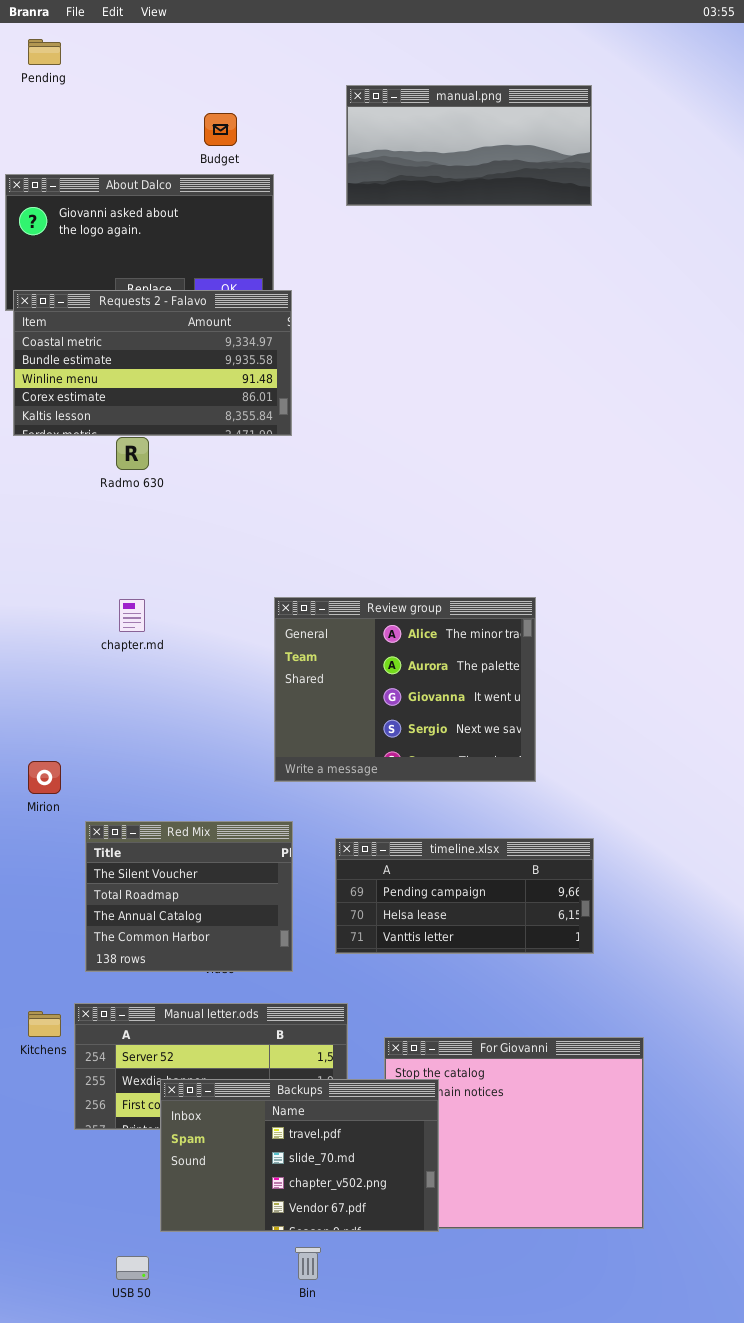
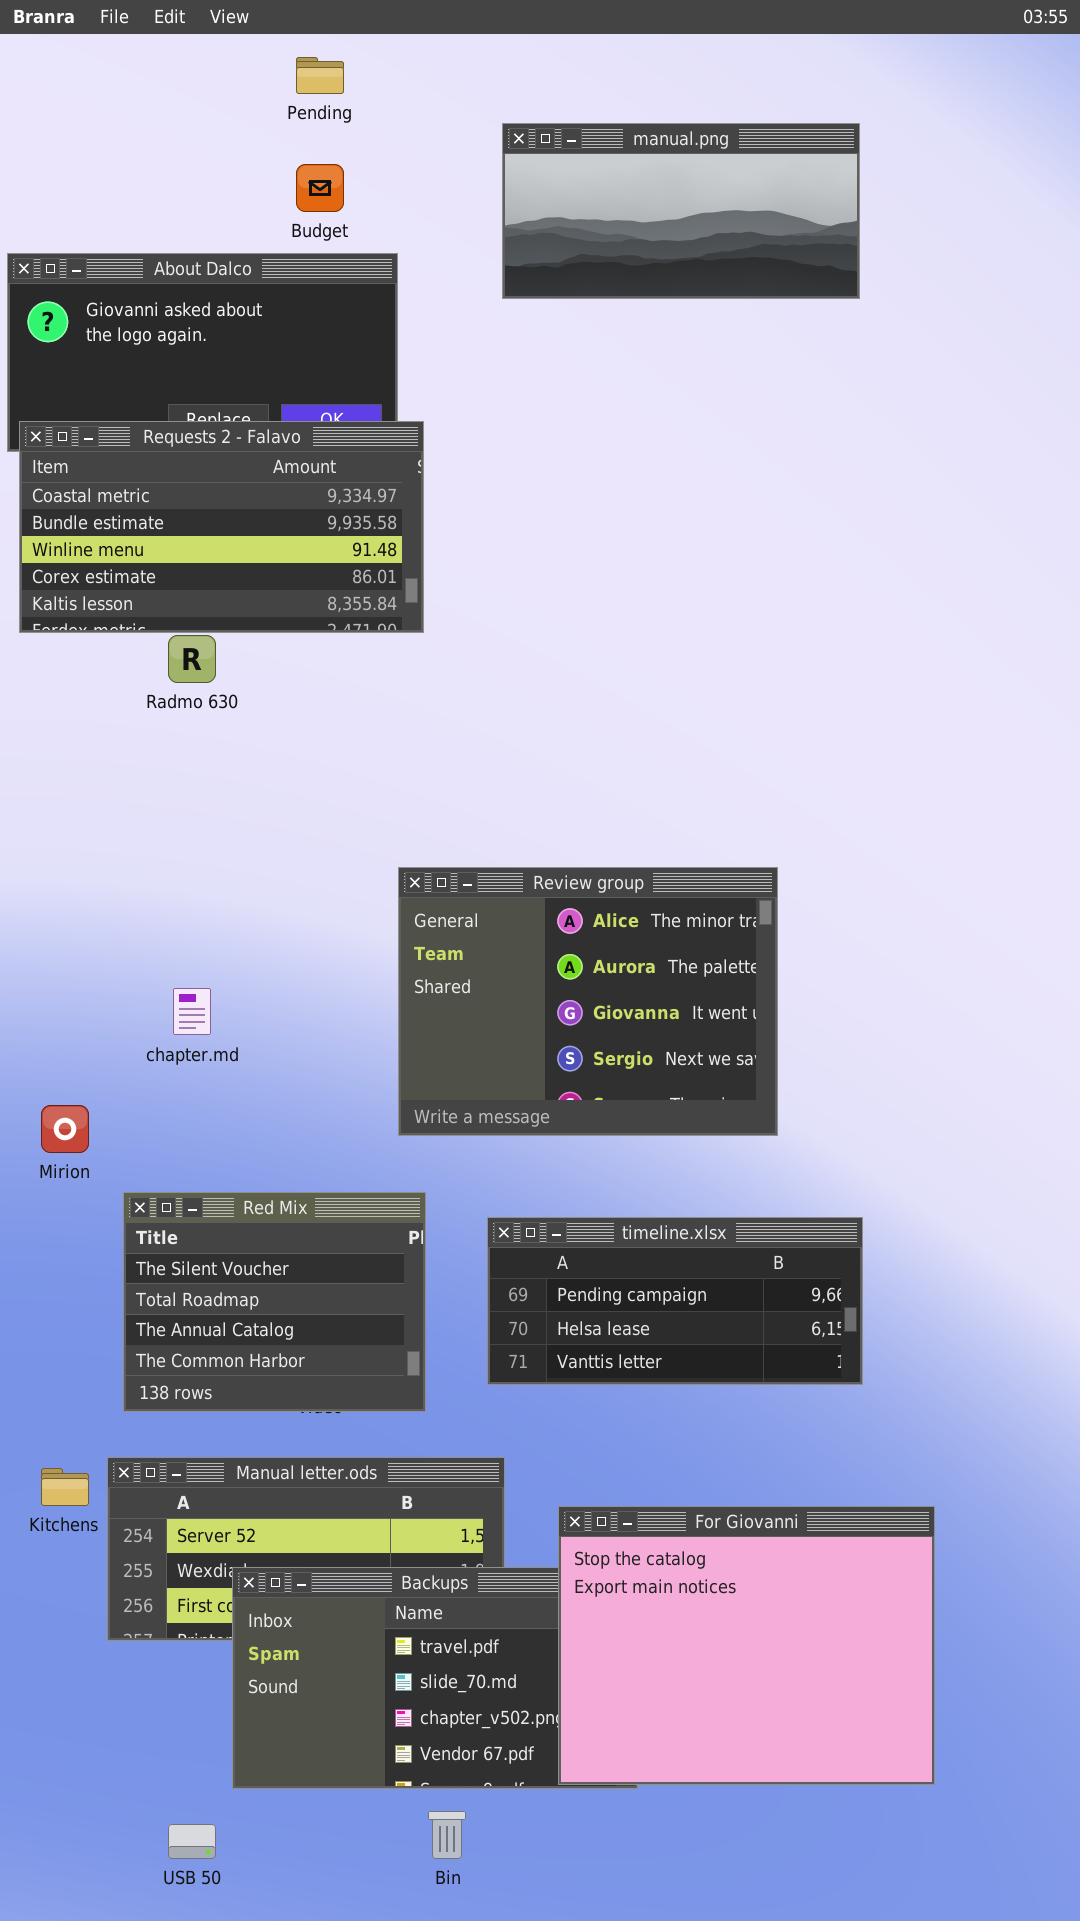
Pending: [28,39,61,65] -> [296,57,344,94], moved
chapter.md: [119,599,145,632] -> [173,988,211,1035], moved
For Giovanni: [384,1037,644,1229] -> [558,1506,935,1785], raised

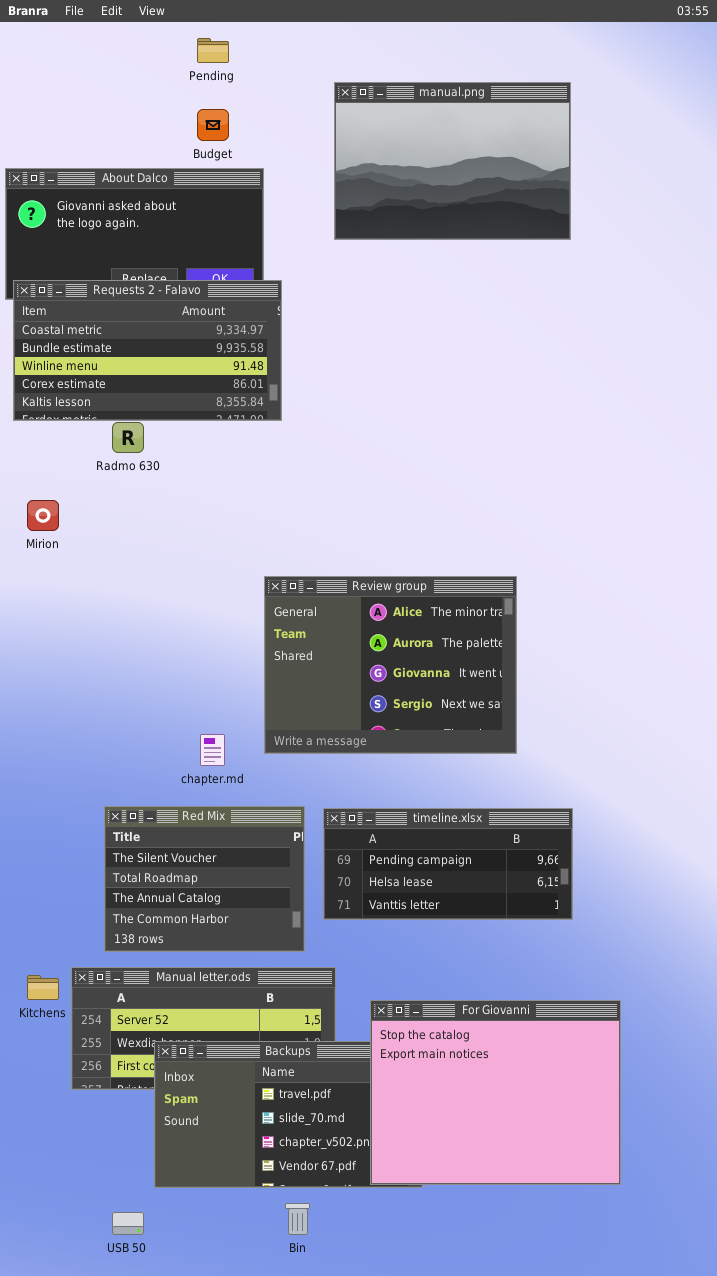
manual.png: [502,123,860,299] -> [334,82,571,240], resized
chapter.md: [173,988,211,1035] -> [200,734,225,766], moved
Mirion: [41,1105,89,1153] -> [27,500,59,531], moved
Red Mix: [123,1192,426,1412] -> [104,806,305,952], moved

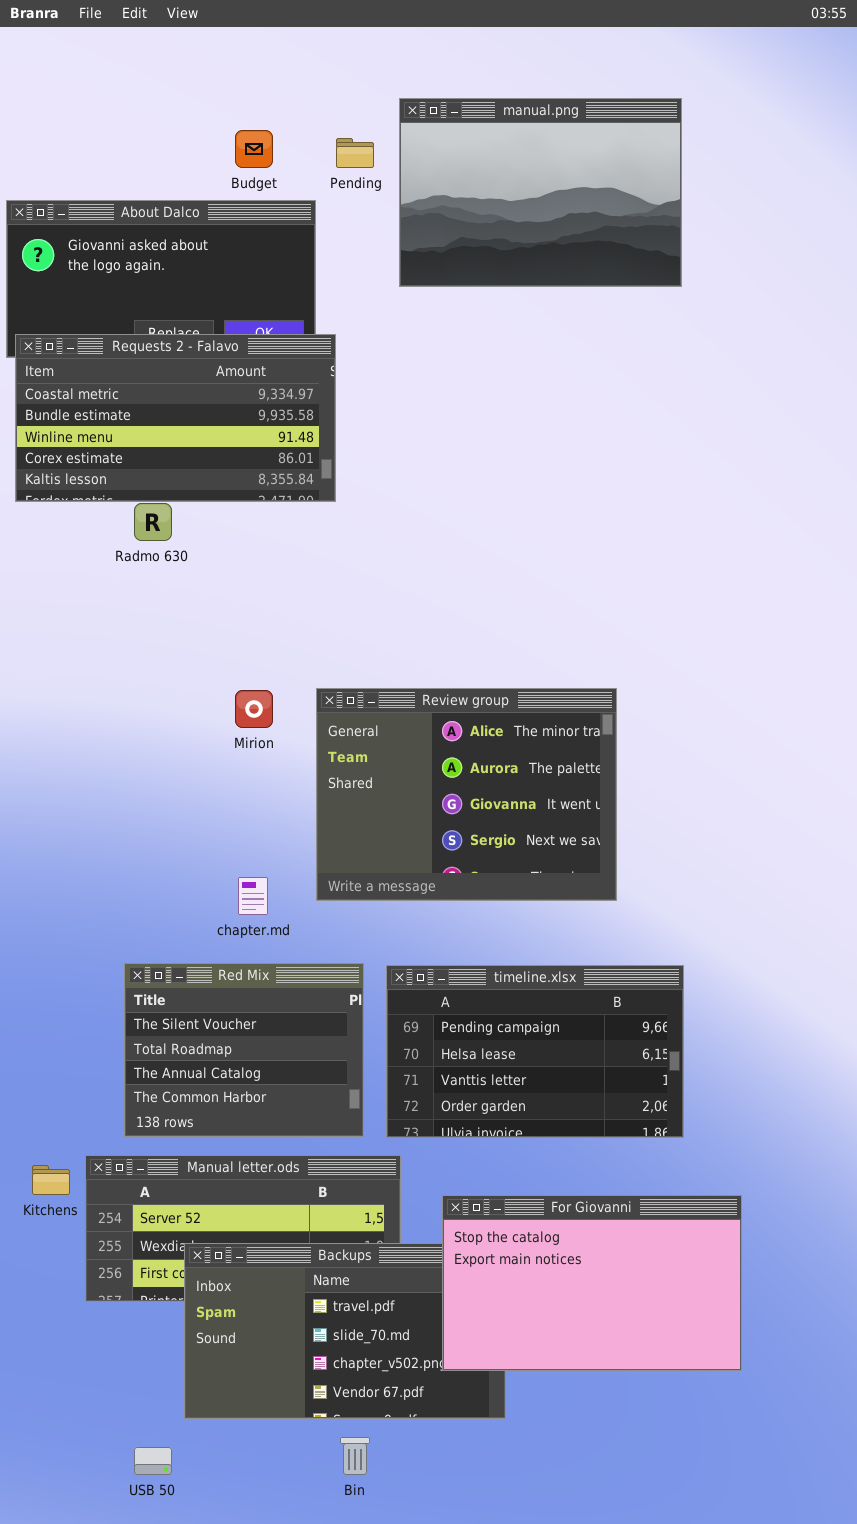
Pending: [197,38,229,63] -> [336,138,374,168], moved
Mirion: [27,500,59,531] -> [235,690,273,728], moved
timeline.xlsx: [323,808,573,920] -> [386,965,684,1138], resized
For Giovanni: [370,1000,621,1185] -> [442,1195,742,1371], resized

